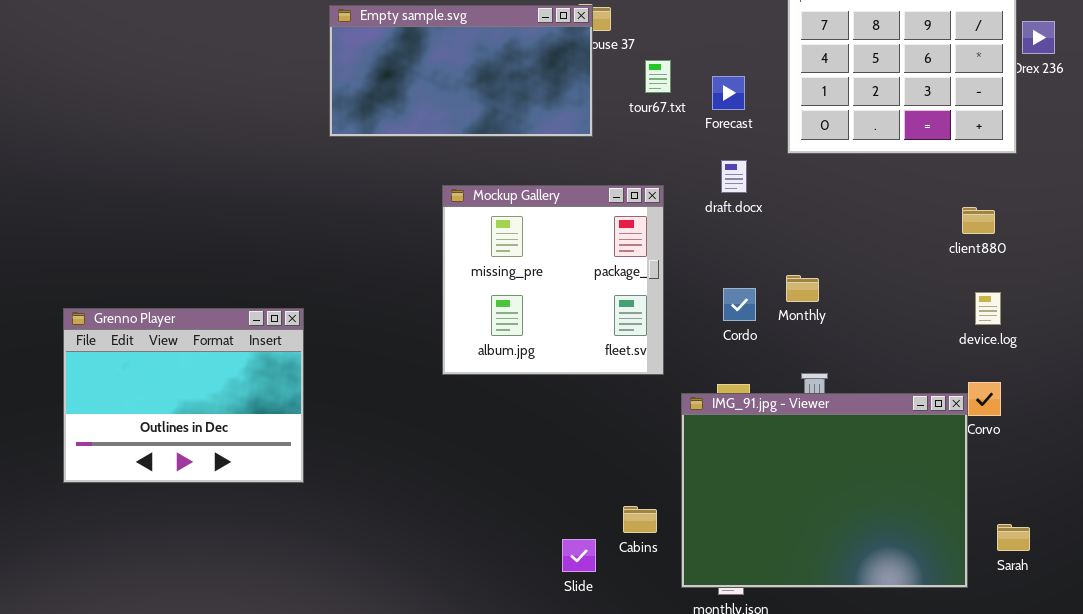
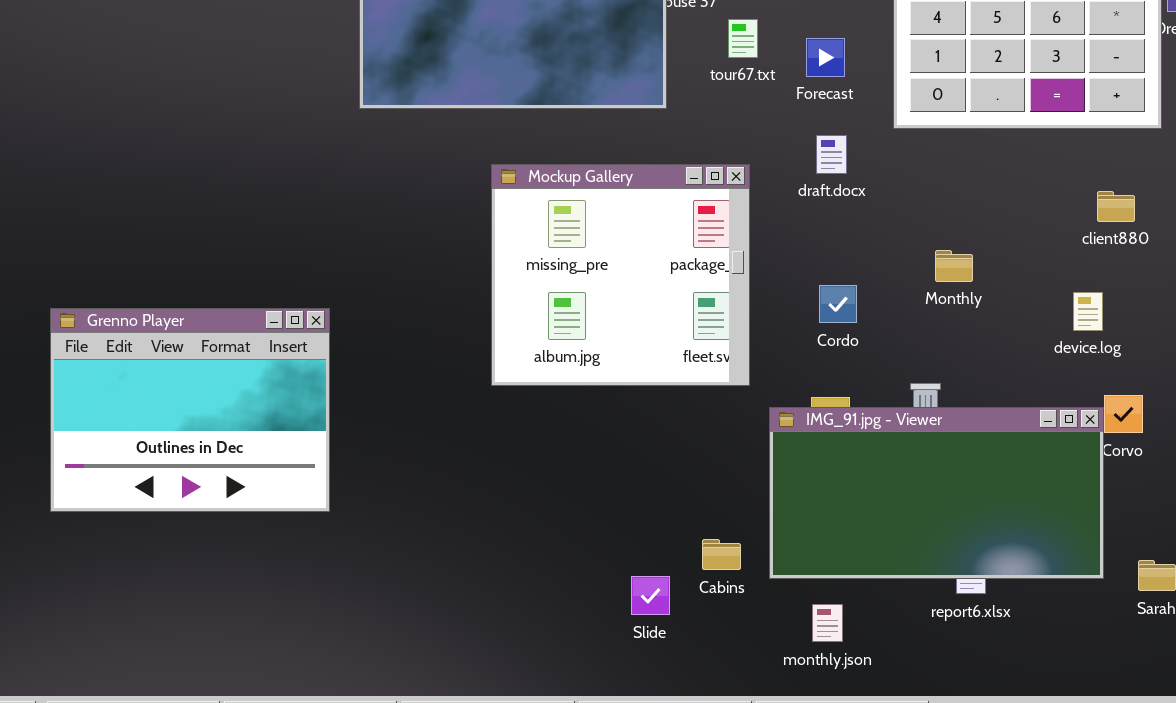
Monthly: [786,275,819,302] -> [935,250,973,282], moved
device.log: [975,292,1001,325] -> [1073,292,1103,331], moved
IMG_91.jpg - Viewer: [681,393,968,588] -> [769,407,1104,579], resized

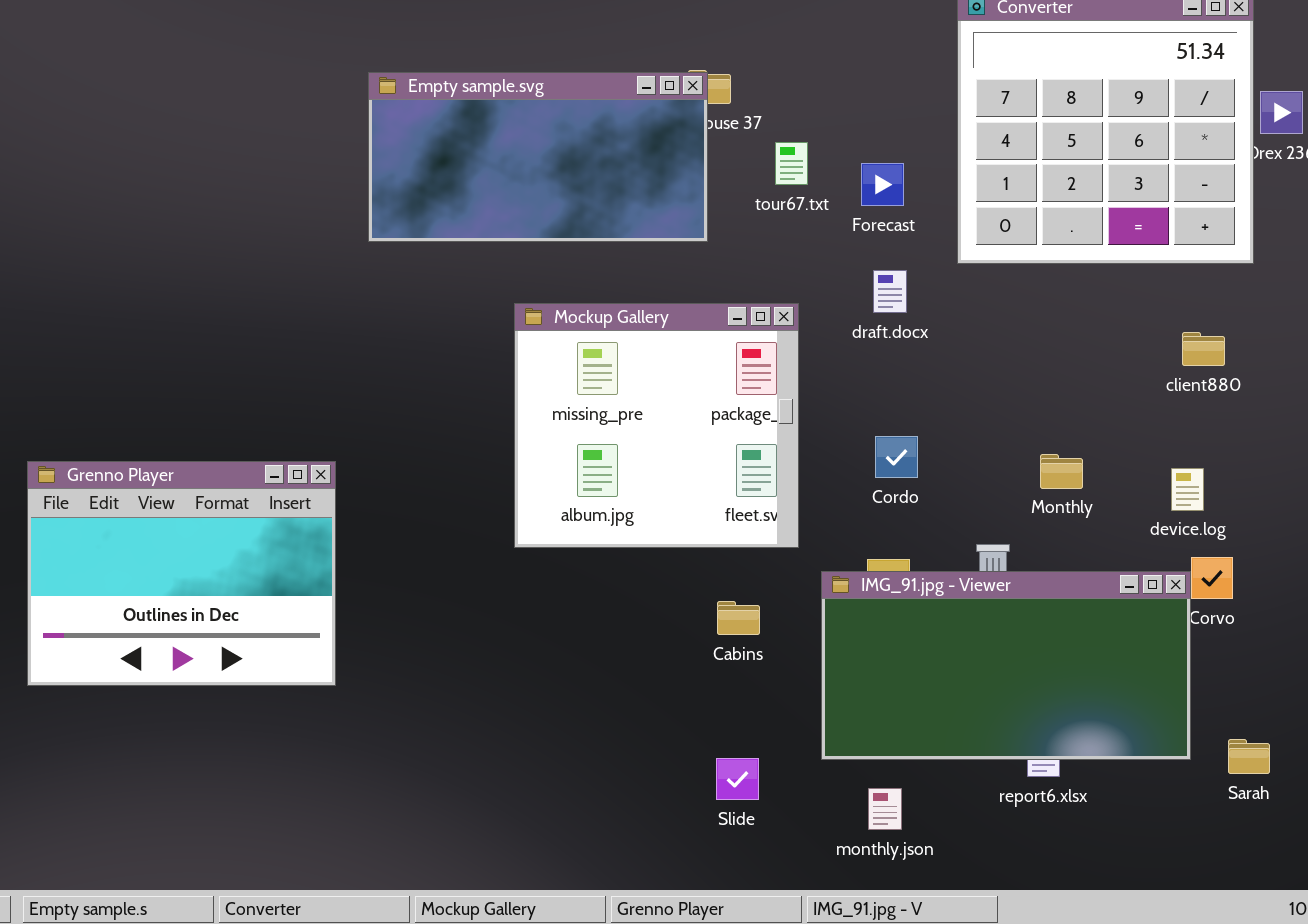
Monthly: [935,250,973,282] -> [1040,454,1083,489], moved
device.log: [1073,292,1103,331] -> [1171,468,1204,511], moved
Cabins: [702,539,741,570] -> [717,601,760,635], moved
Slide: [631,576,670,615] -> [716,758,759,800], moved

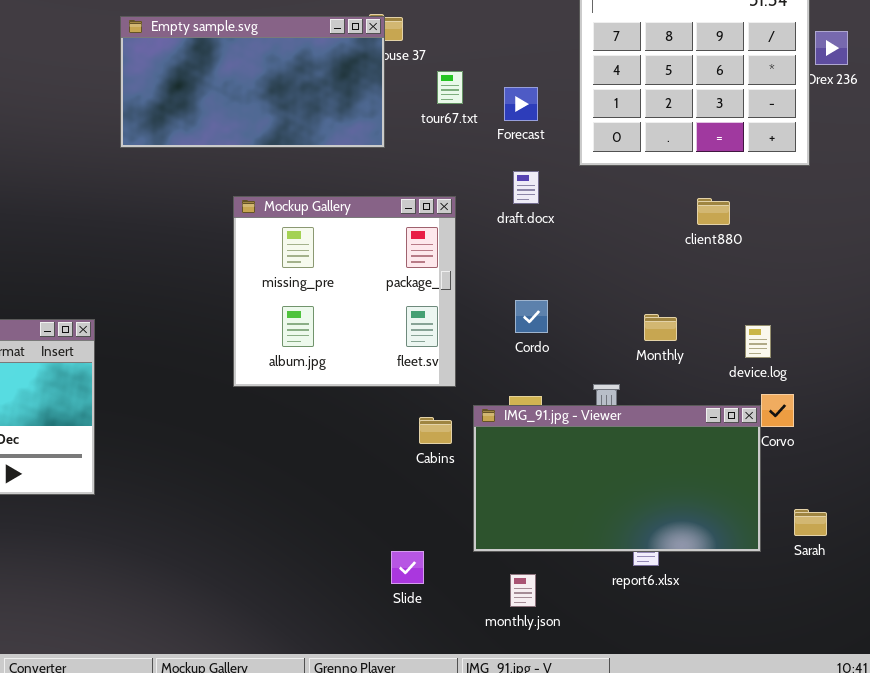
client880: [1182,332,1225,366] -> [697,198,730,225], moved
Cabins: [717,601,760,635] -> [419,417,452,444], moved
Sarah: [1228,739,1270,774] -> [794,509,827,536], moved

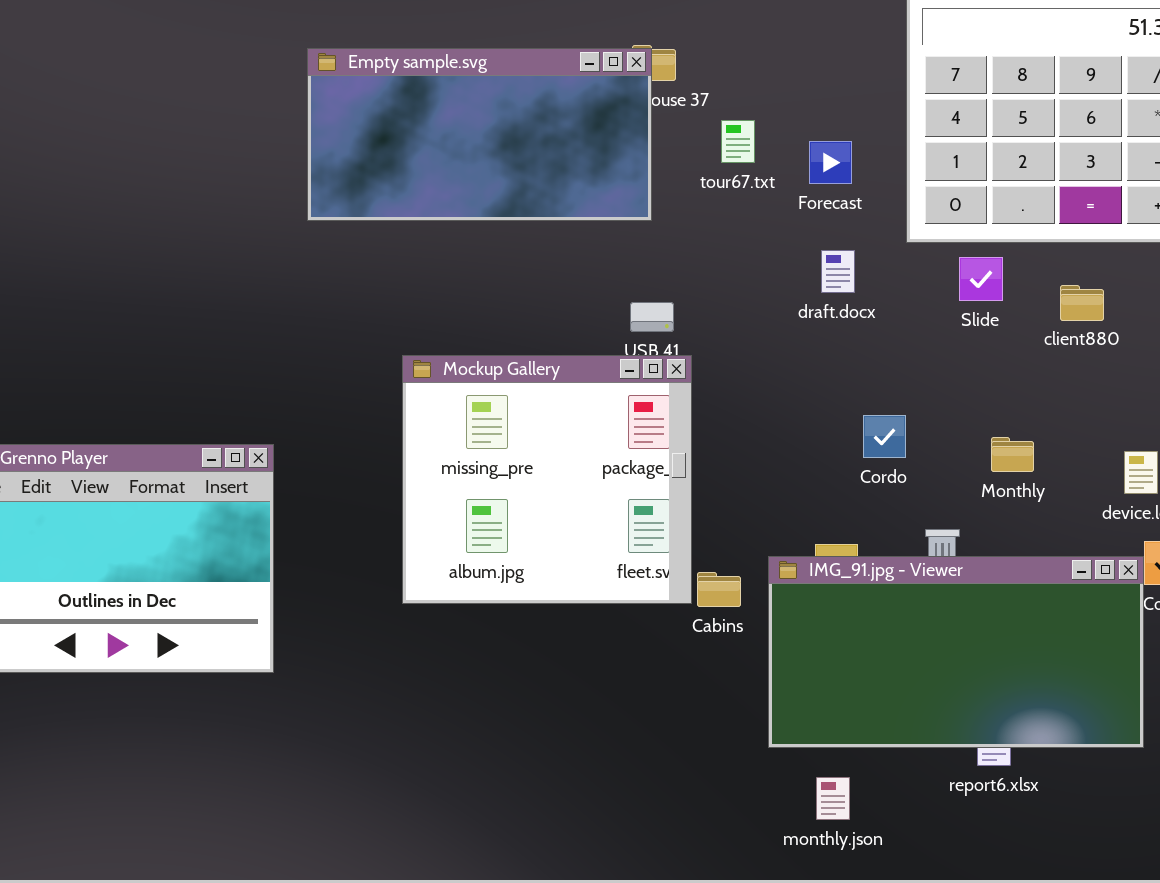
Mockup Gallery: [233,196,456,387] -> [402,355,692,604], moved
Cordo: [515,300,548,333] -> [863,415,906,458], moved
Slide: [391,551,424,584] -> [959,257,1003,301], moved

